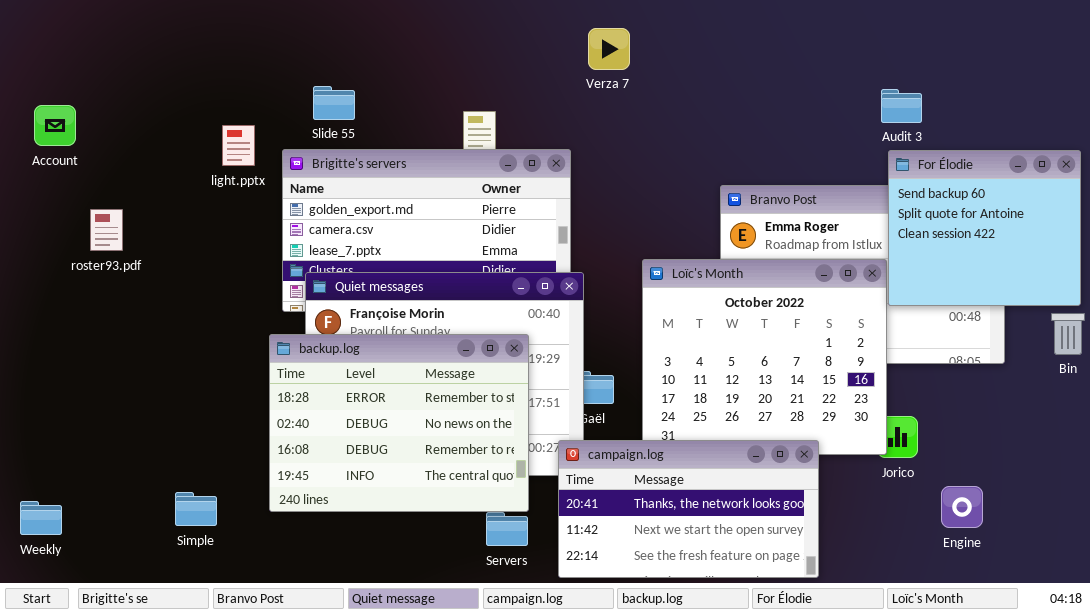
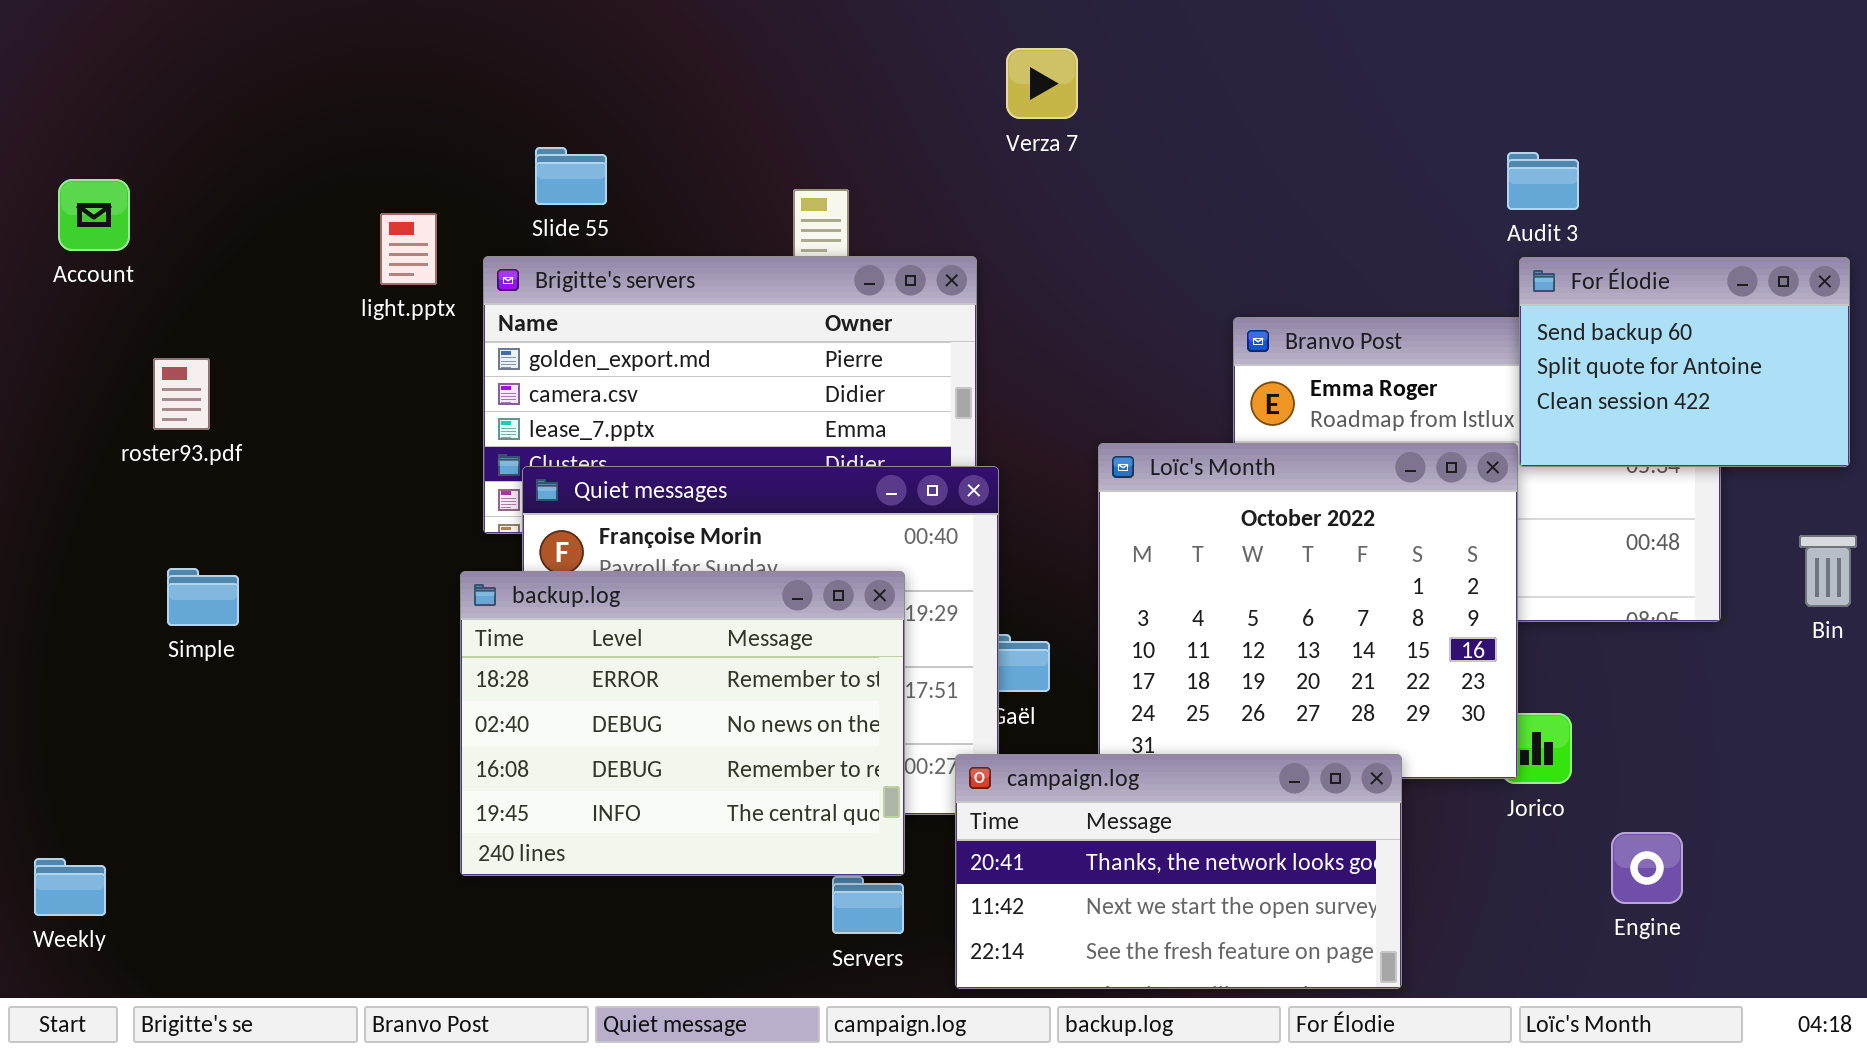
For Élodie: [888,150,1081,306] -> [1519,257,1850,467], resized
Simple: [175,492,217,526] -> [167,568,239,626], moved

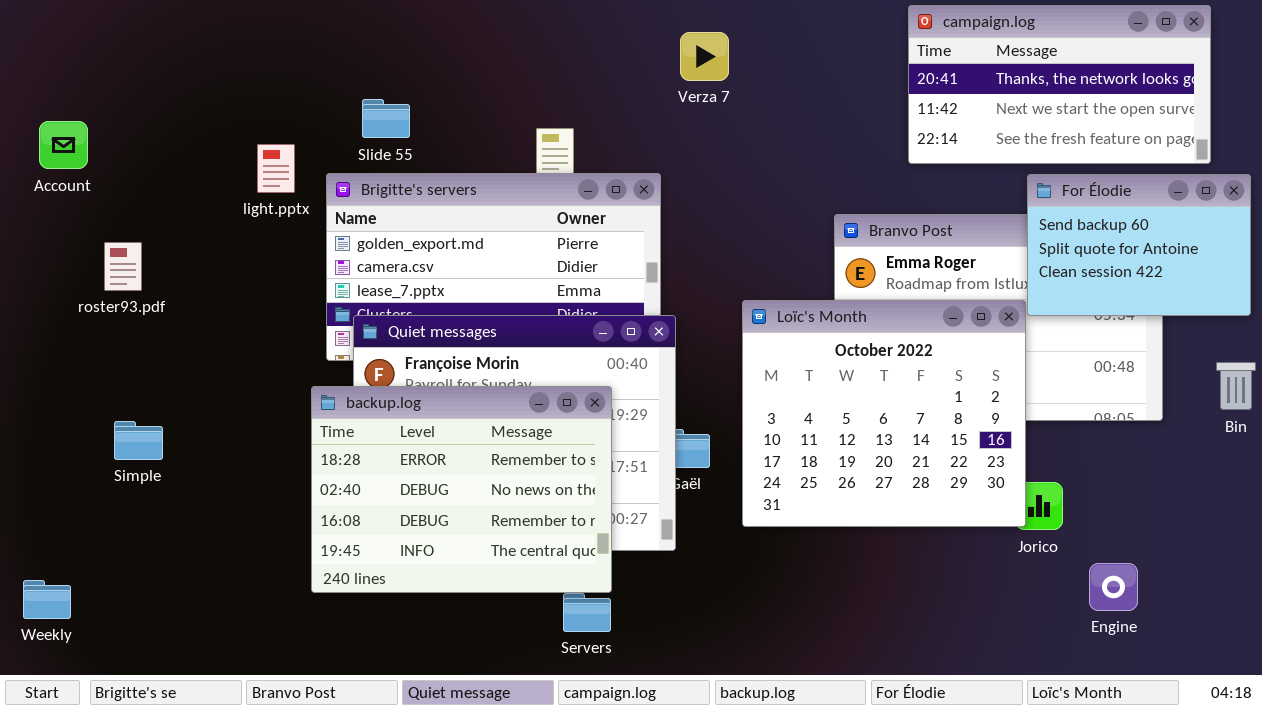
Simple: [167,568,239,626] -> [114,421,163,460], moved
campaign.log: [955,754,1402,989] -> [908,5,1211,164], moved

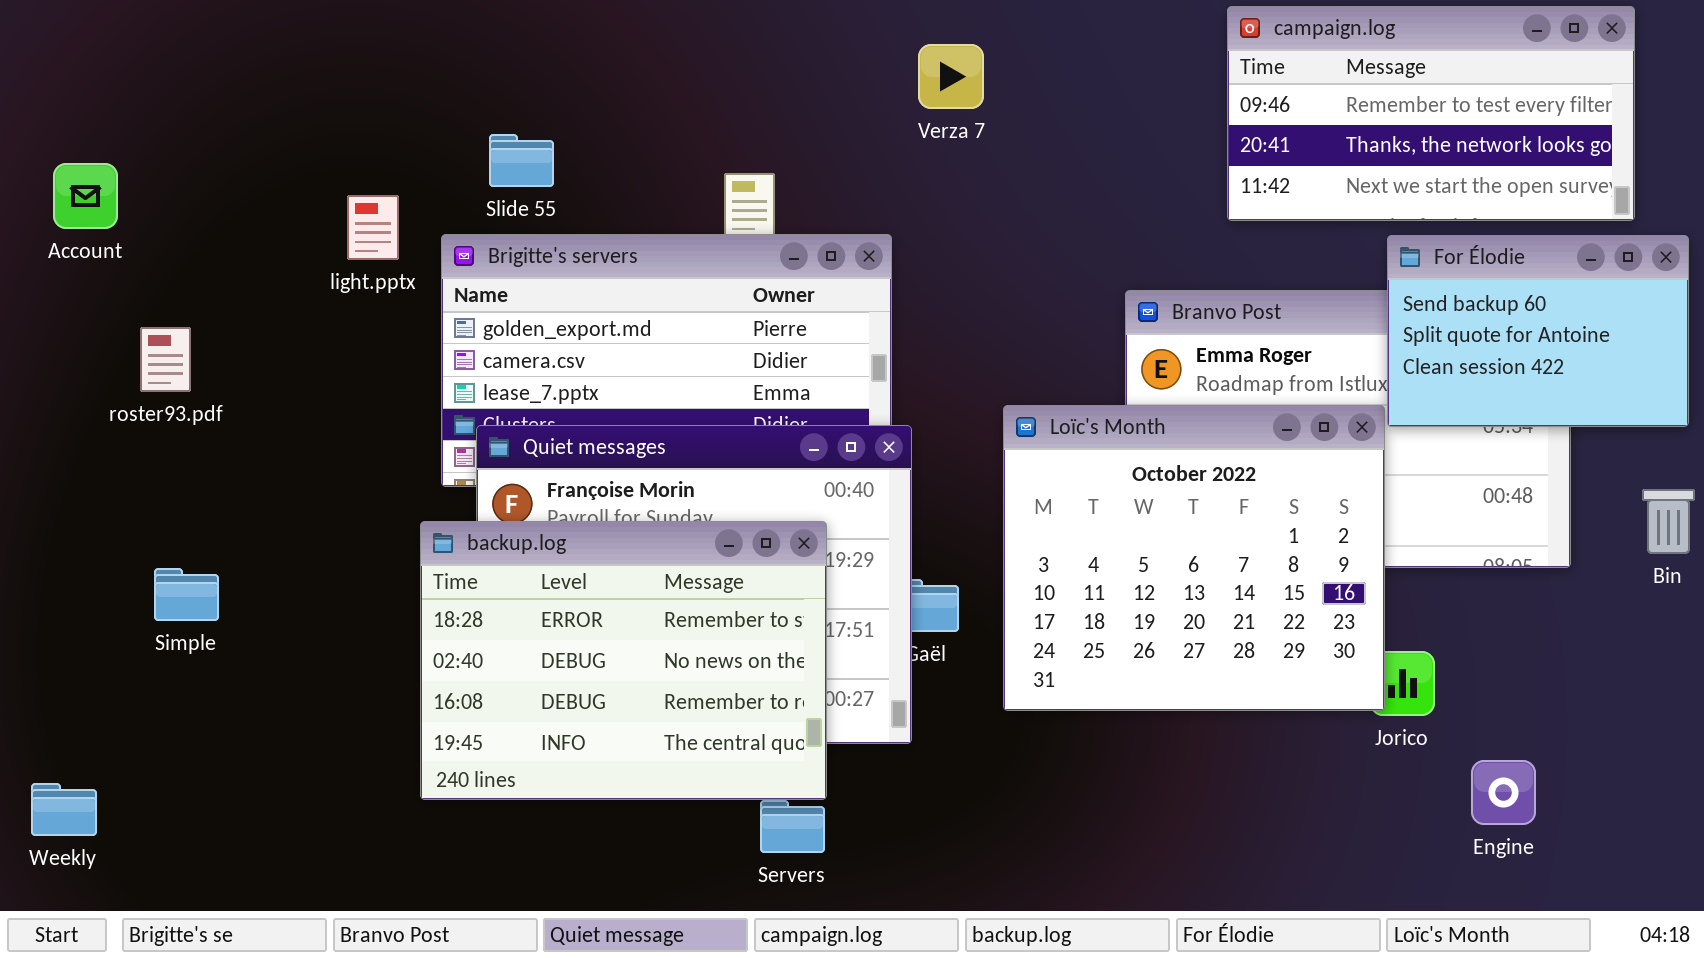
campaign.log: [908,5,1211,164] -> [1227,6,1635,221], scrolled up 1 row

